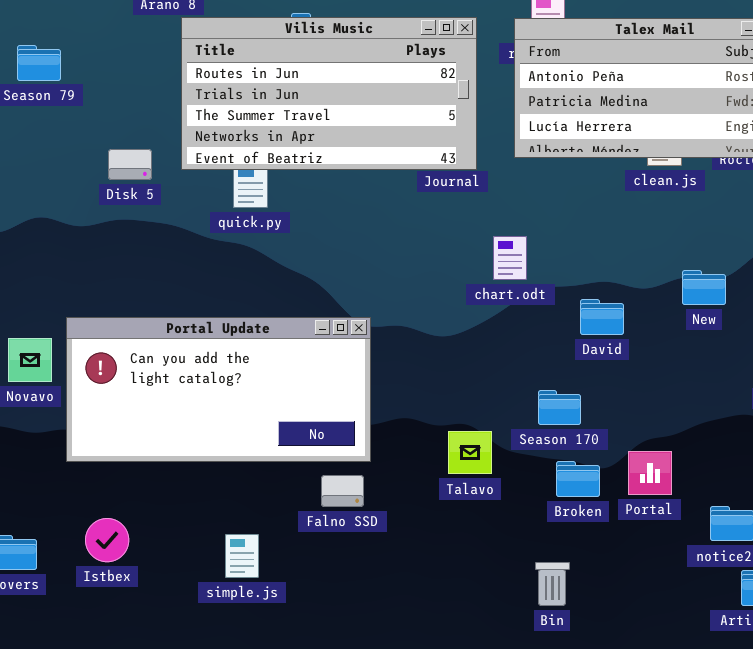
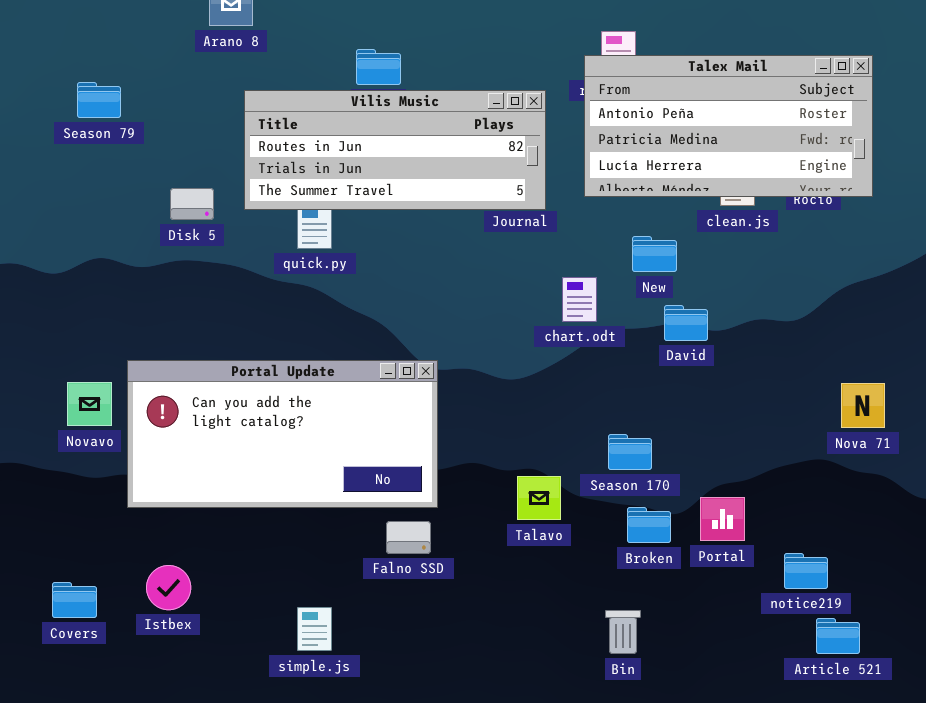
Vilis Music: [181,17,477,170] -> [244,90,546,210], resized
New: [682,270,726,305] -> [632,236,677,272], moved
David: [580,299,624,335] -> [664,305,708,341], moved
simple.js: [225,534,259,578] -> [297,607,332,651], moved

